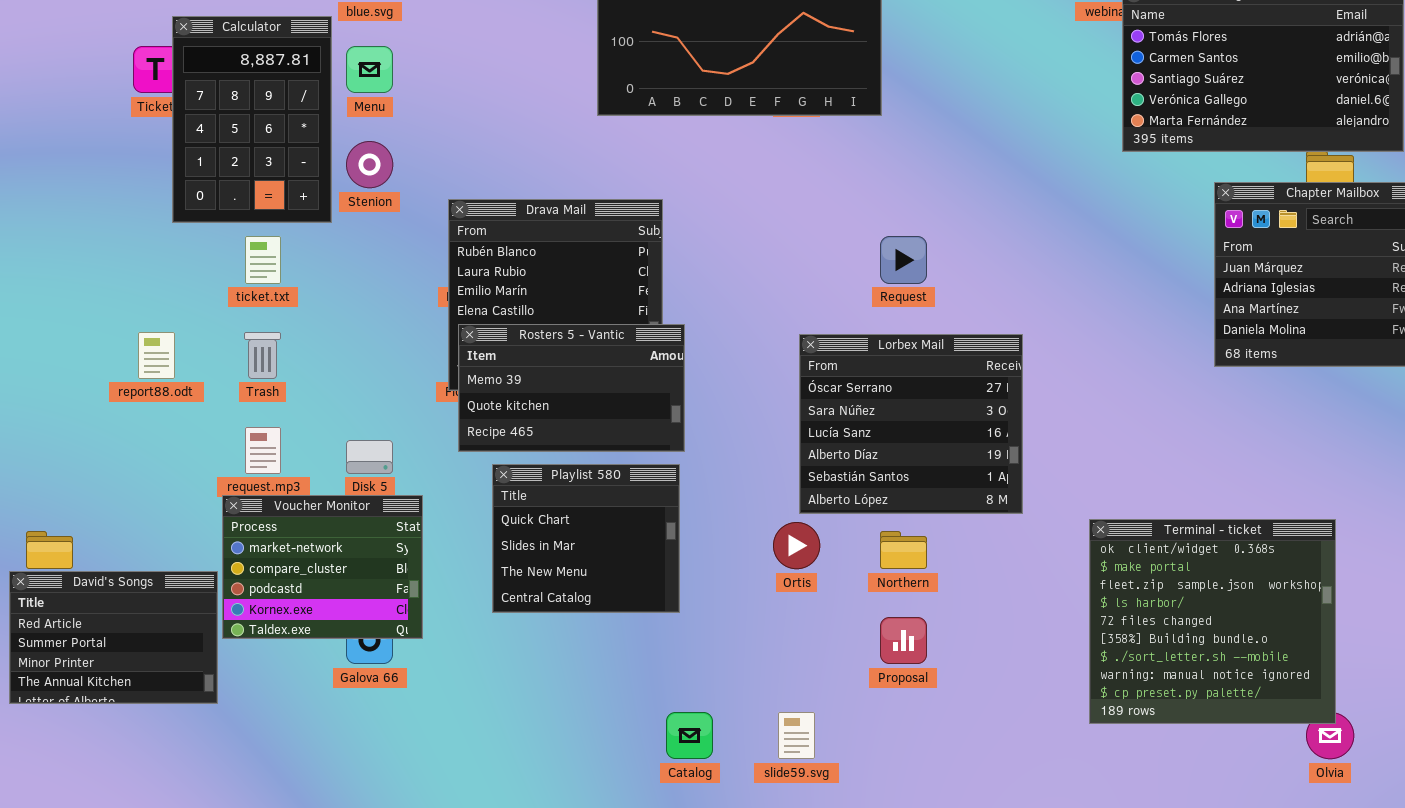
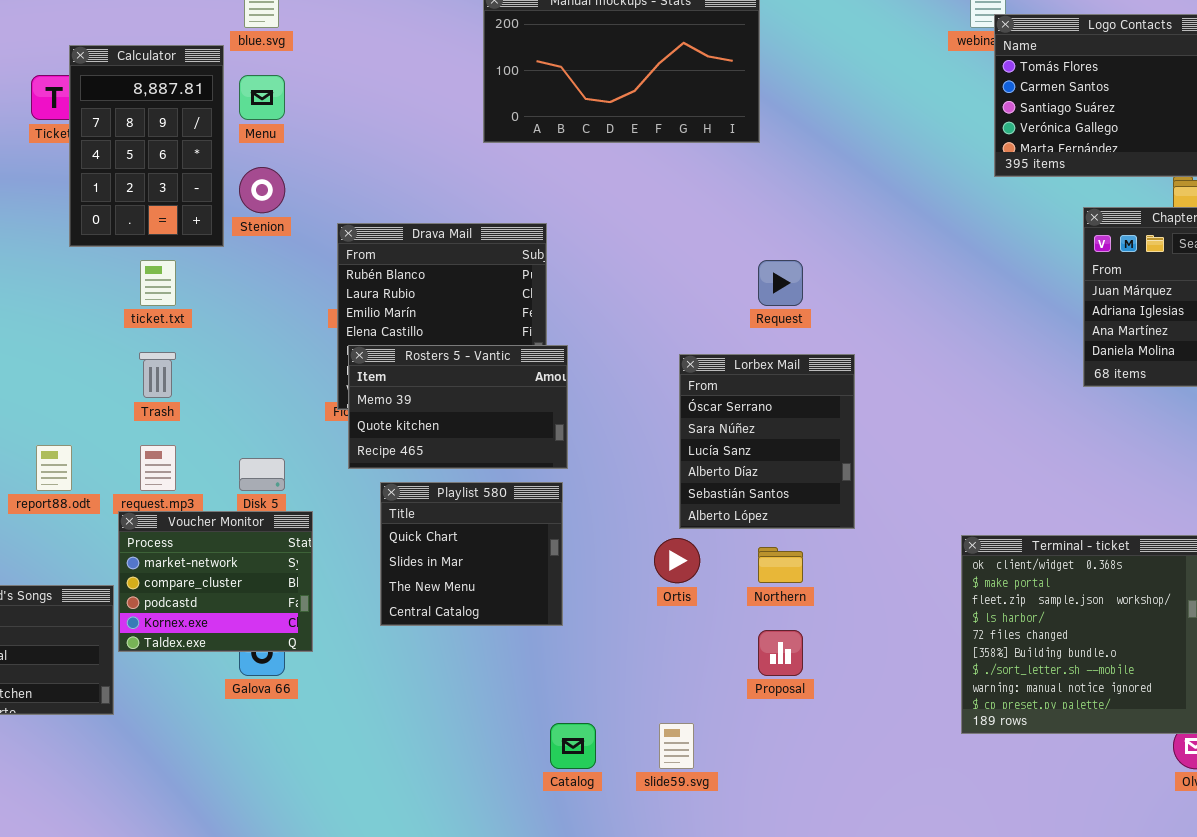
report88.odt: [138,332,175,379] -> [36,445,72,491], moved
Lorbex Mail: [799,334,1023,514] -> [679,354,855,529], resized

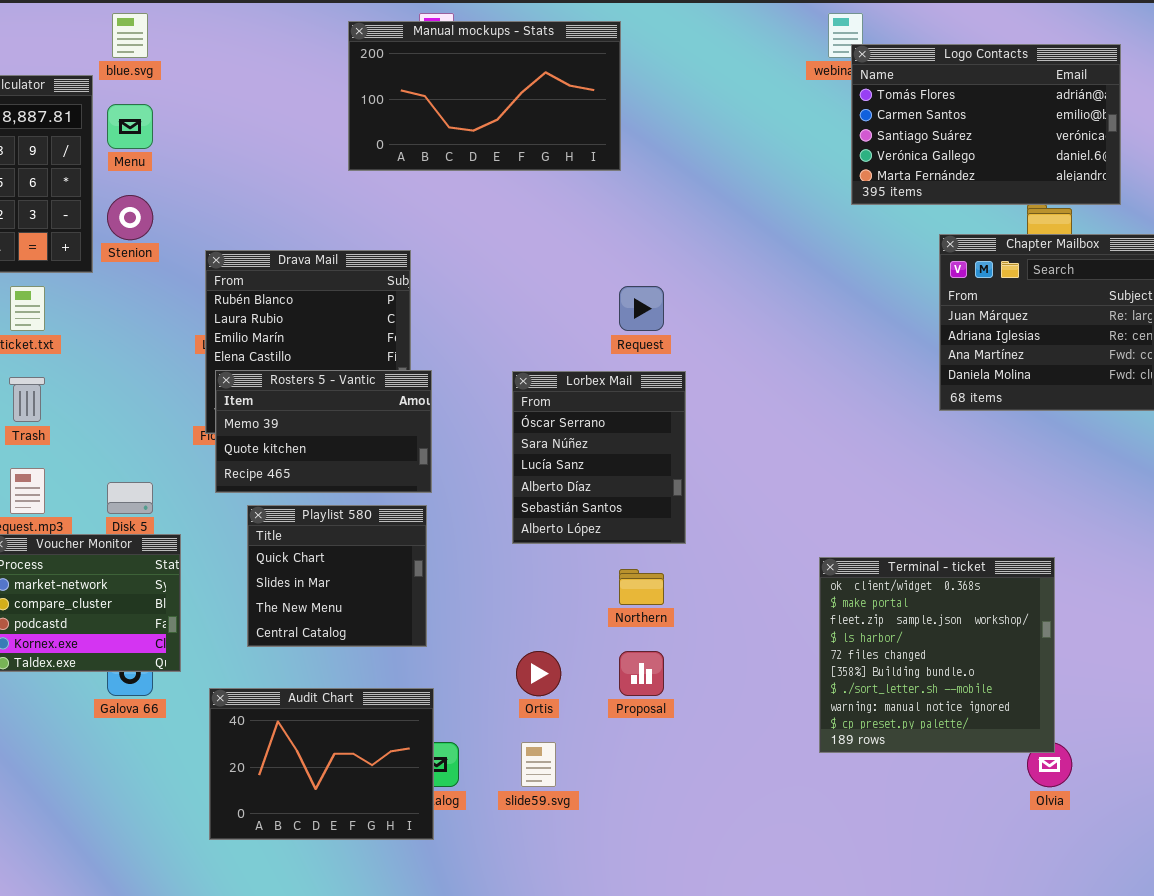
Lorbex Mail: [679,354,855,529] -> [512,371,686,544], moved
Ortis: [654,538,700,583] -> [516,651,561,696], moved
Audit Chart: none -> [209,688,434,840], opened

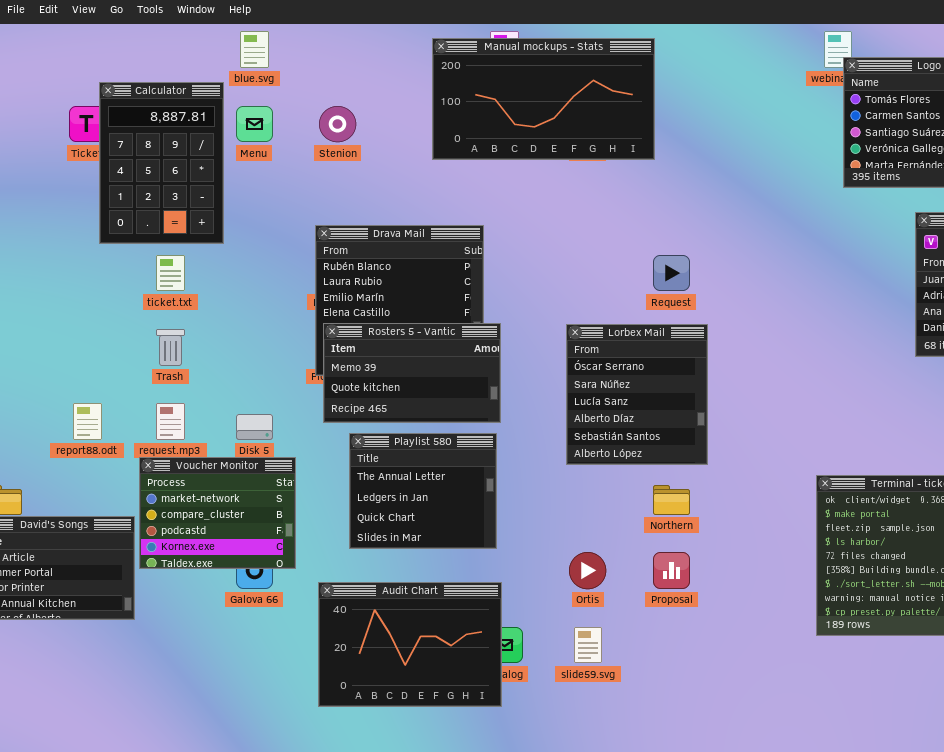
Stenion: [107,195,153,240] -> [319,106,356,142], moved
Playlist 580: [247,505,427,647] -> [349,433,497,549], scrolled up 2 rows

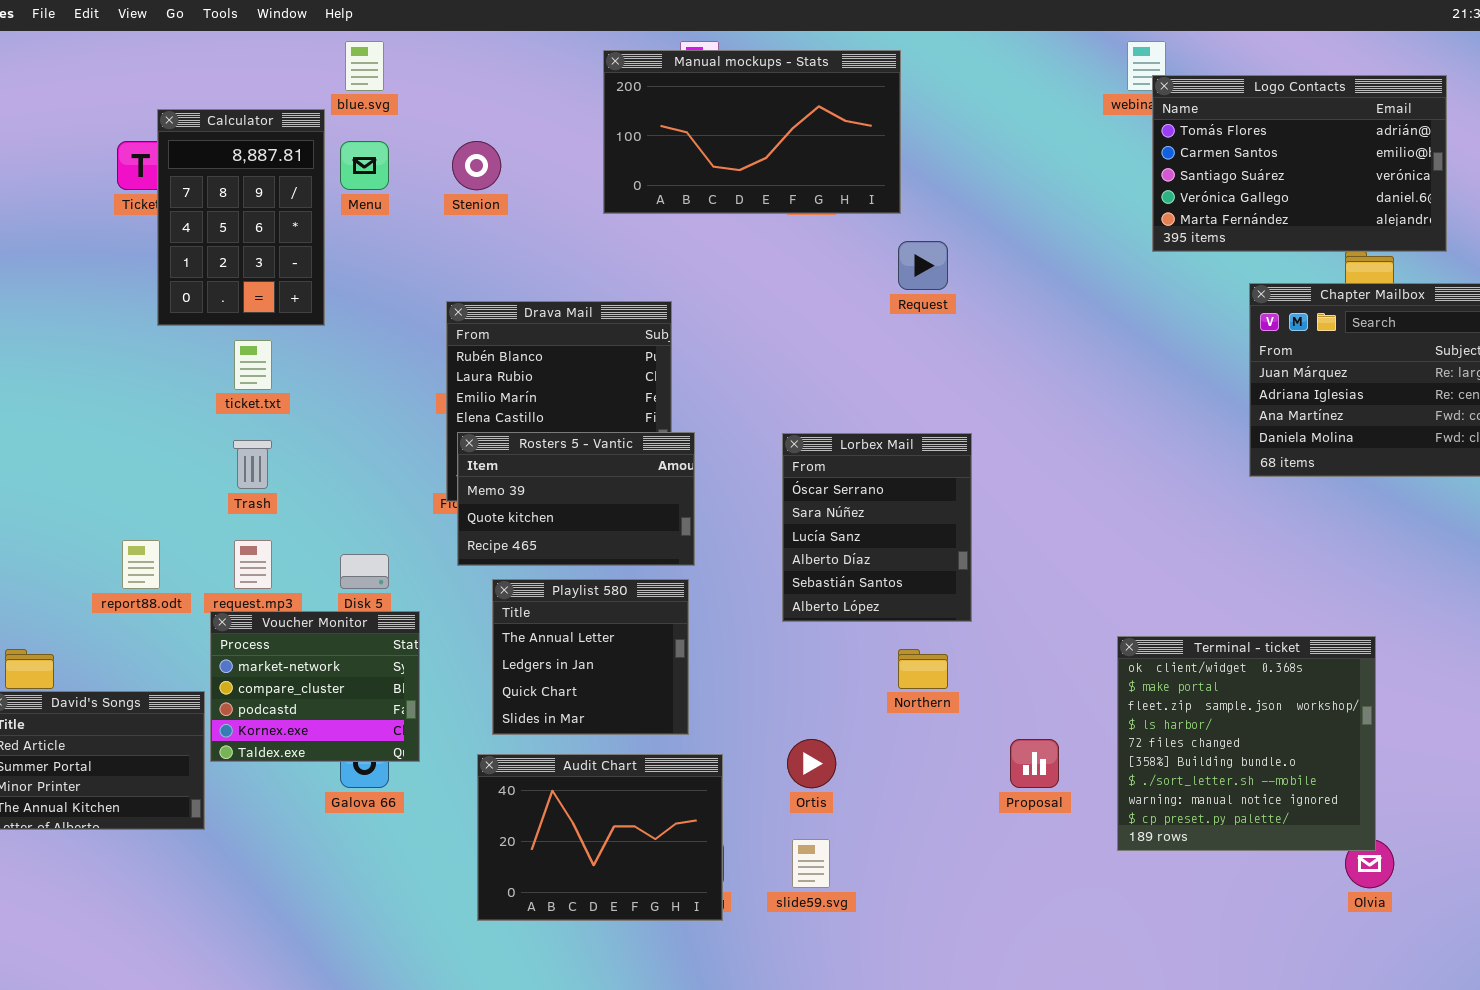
Request: [653,255,690,291] -> [898,241,948,290], moved
Proposal: [653,552,690,589] -> [1010,739,1059,788], moved
Audit Chart: [318,582,502,707] -> [477,754,723,921], moved

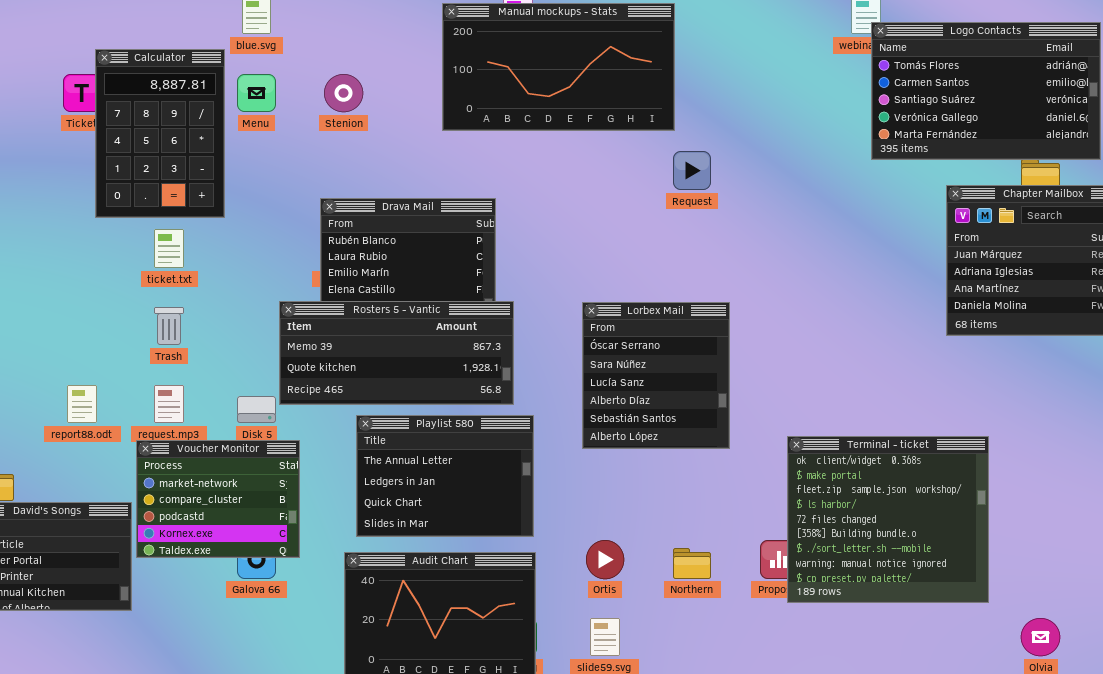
Rosters 5 - Vantic: [457,432,695,566] -> [279,301,514,405], resized
Playlist 580: [492,579,689,735] -> [356,415,534,537], resized
Terminal - ticket: [1117,636,1376,851] -> [787,436,989,603], moved
Northern: [898,649,948,689] -> [673,548,711,579], moved

